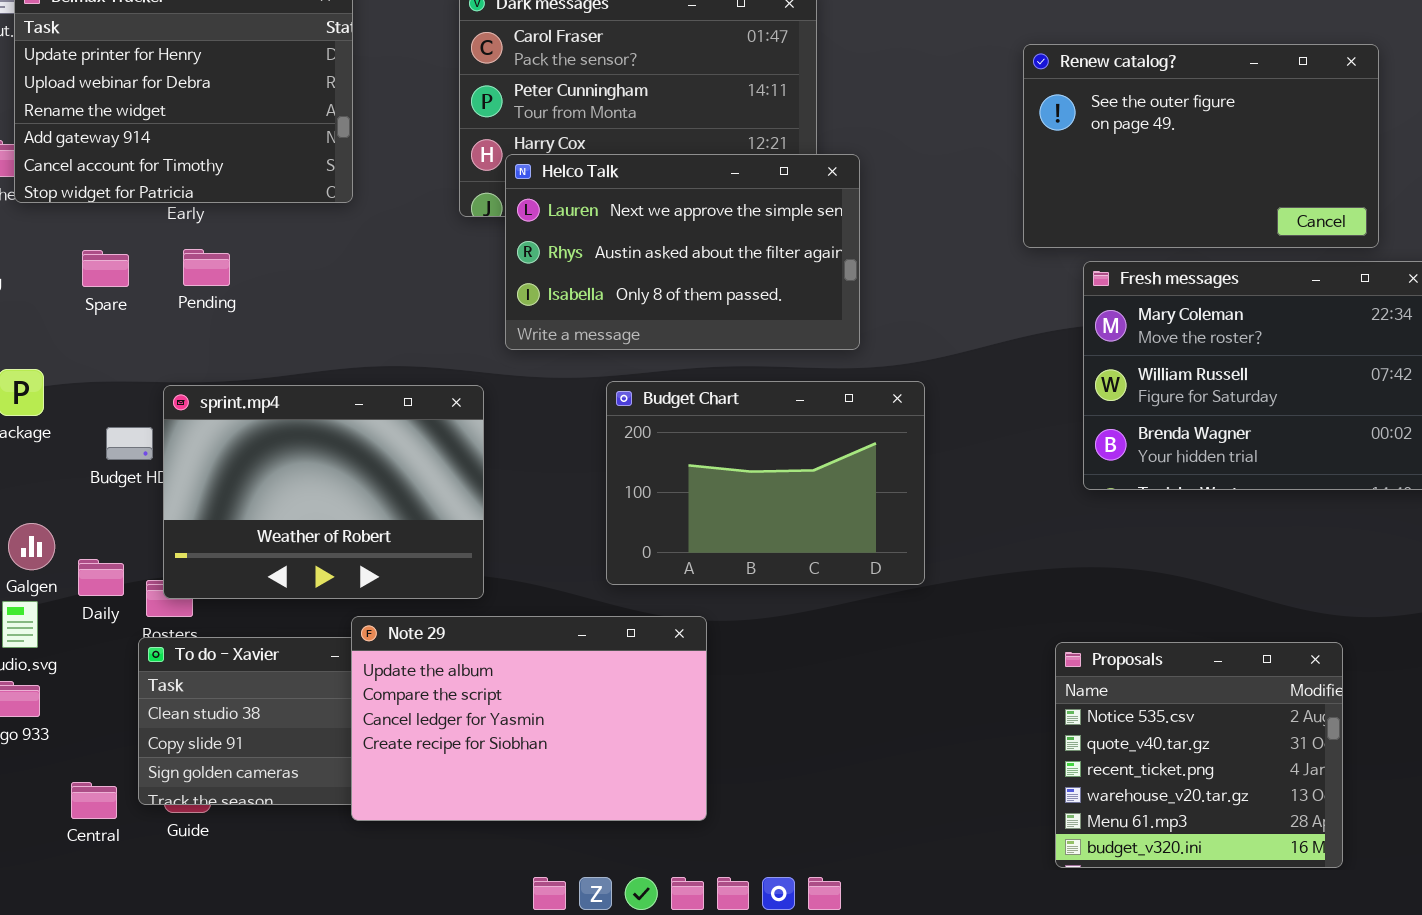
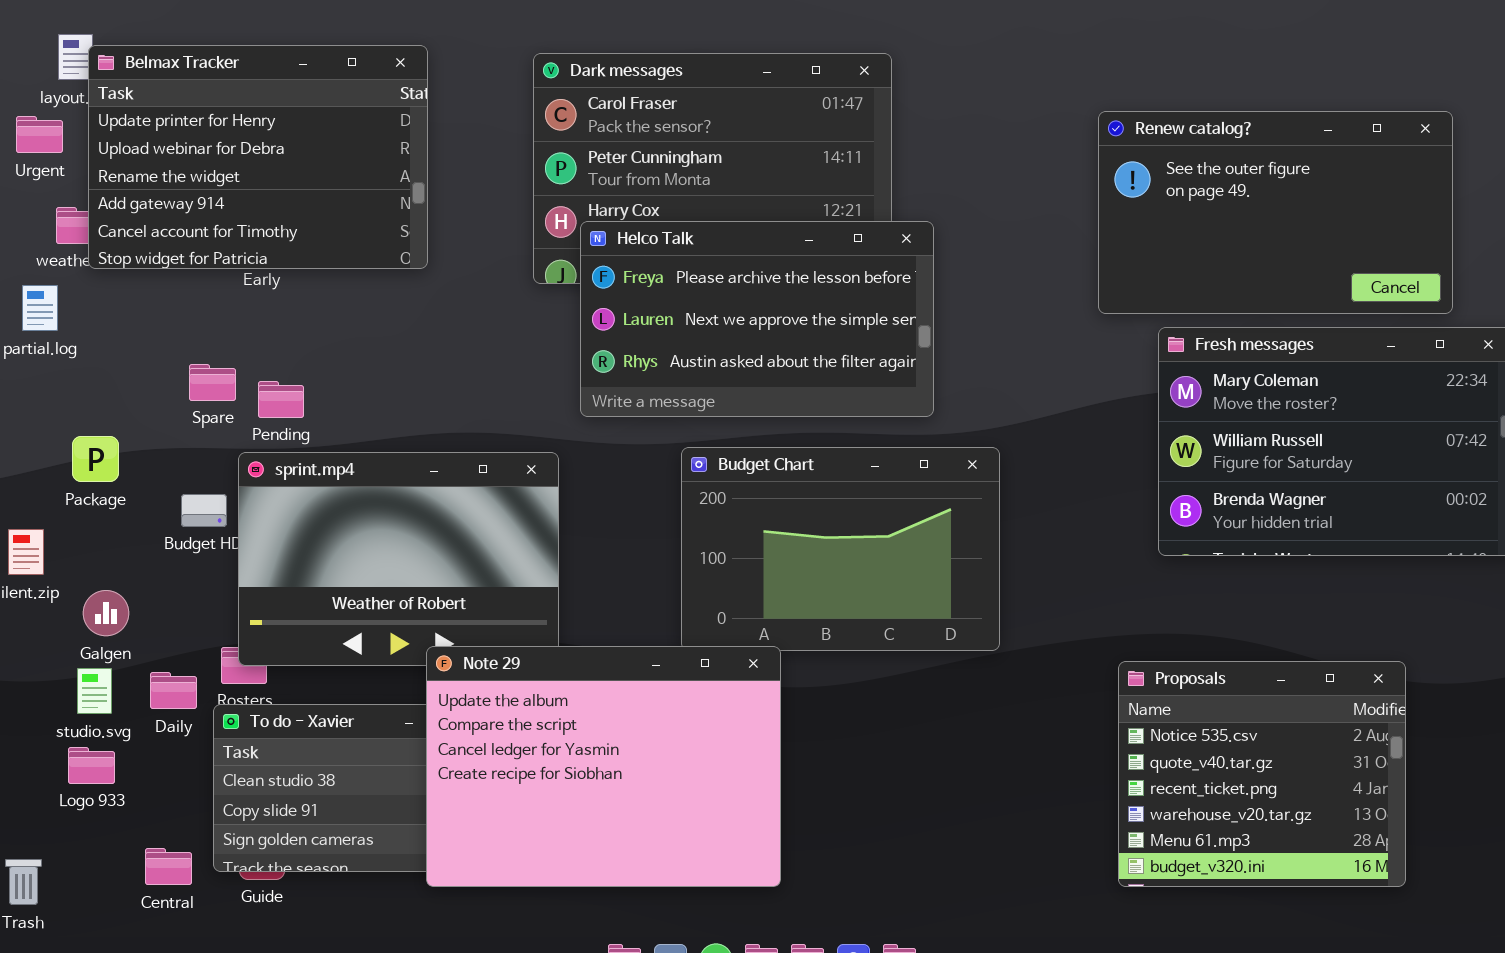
Helco Talk: [505,154,860,350] -> [580,221,934,417], scrolled up 1 row
Pending: [183,249,230,286] -> [258,381,304,418], moved
Spare: [82,250,129,287] -> [189,364,236,401], moved
Daily: [78,559,124,596] -> [150,672,197,709], moved
Note 29: [351,616,707,821] -> [426,646,781,887], resized
Proposals: [1055,642,1343,868] -> [1118,661,1406,887], moved

